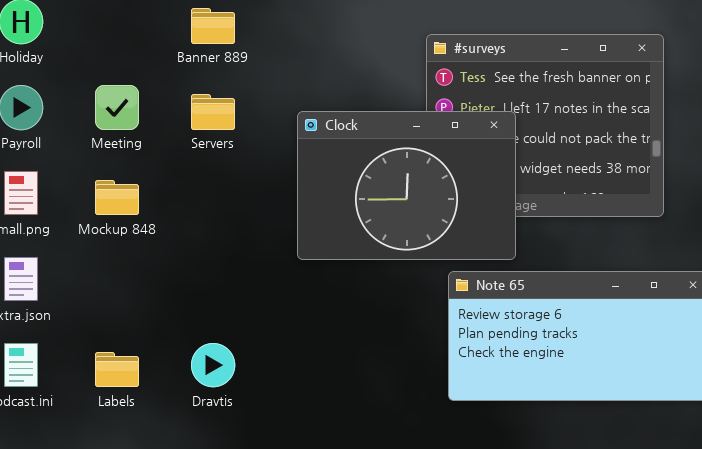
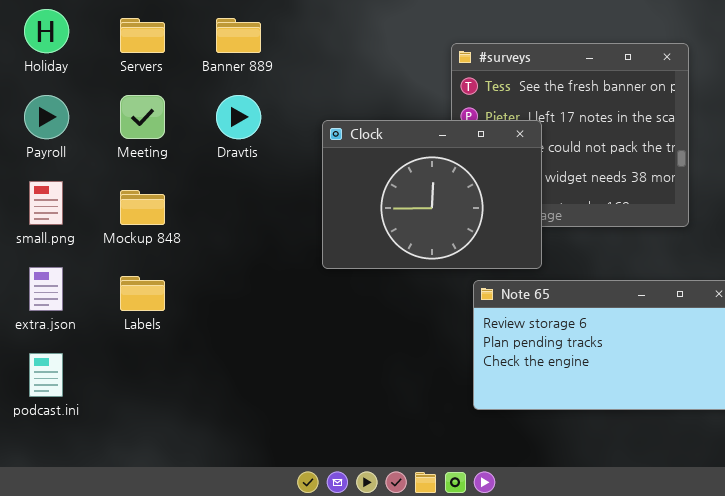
Servers: [191,94,235,130] -> [120,18,165,53], moved
Dravtis: [191,343,235,387] -> [216,95,261,139], moved
Labels: [95,352,139,387] -> [120,276,165,311], moved

